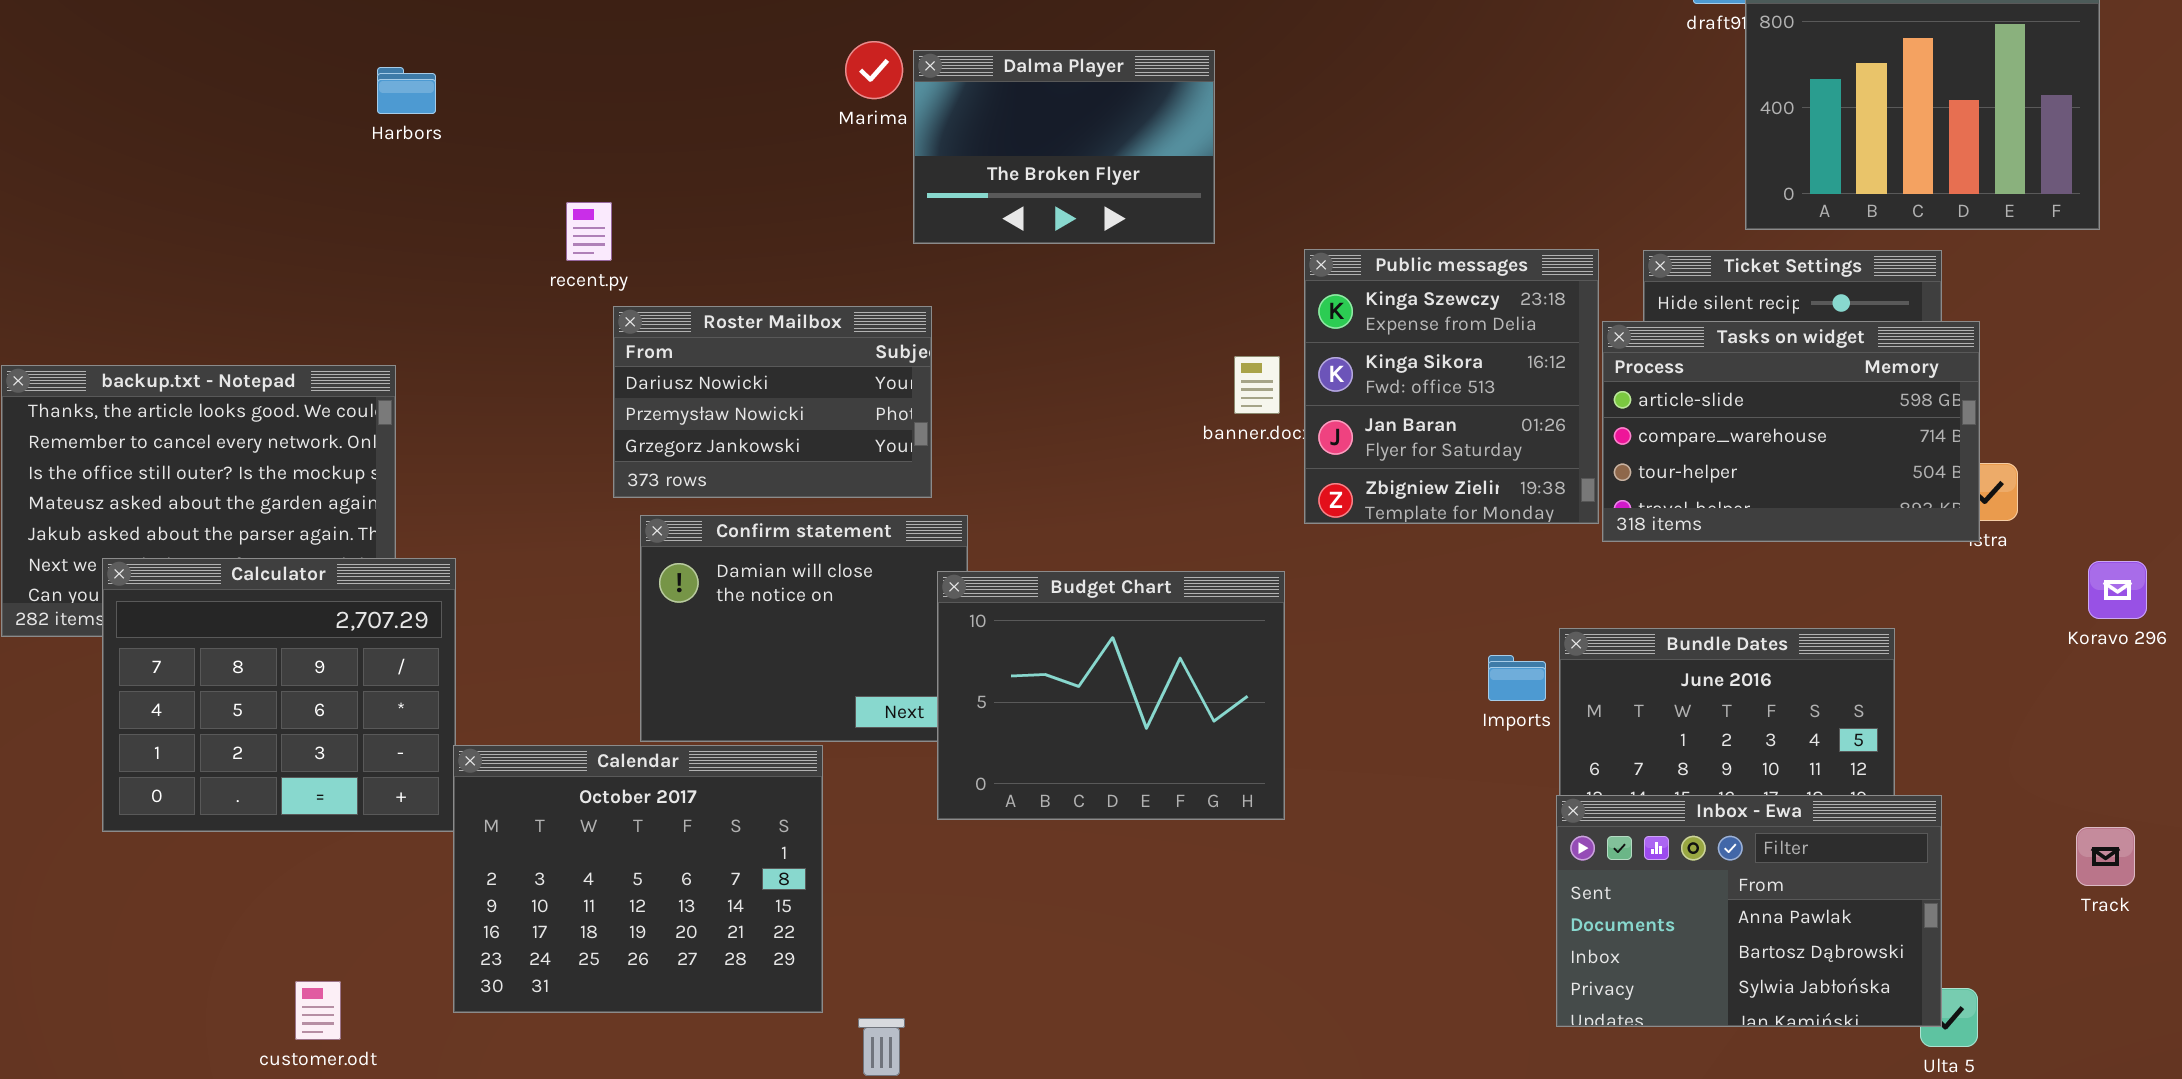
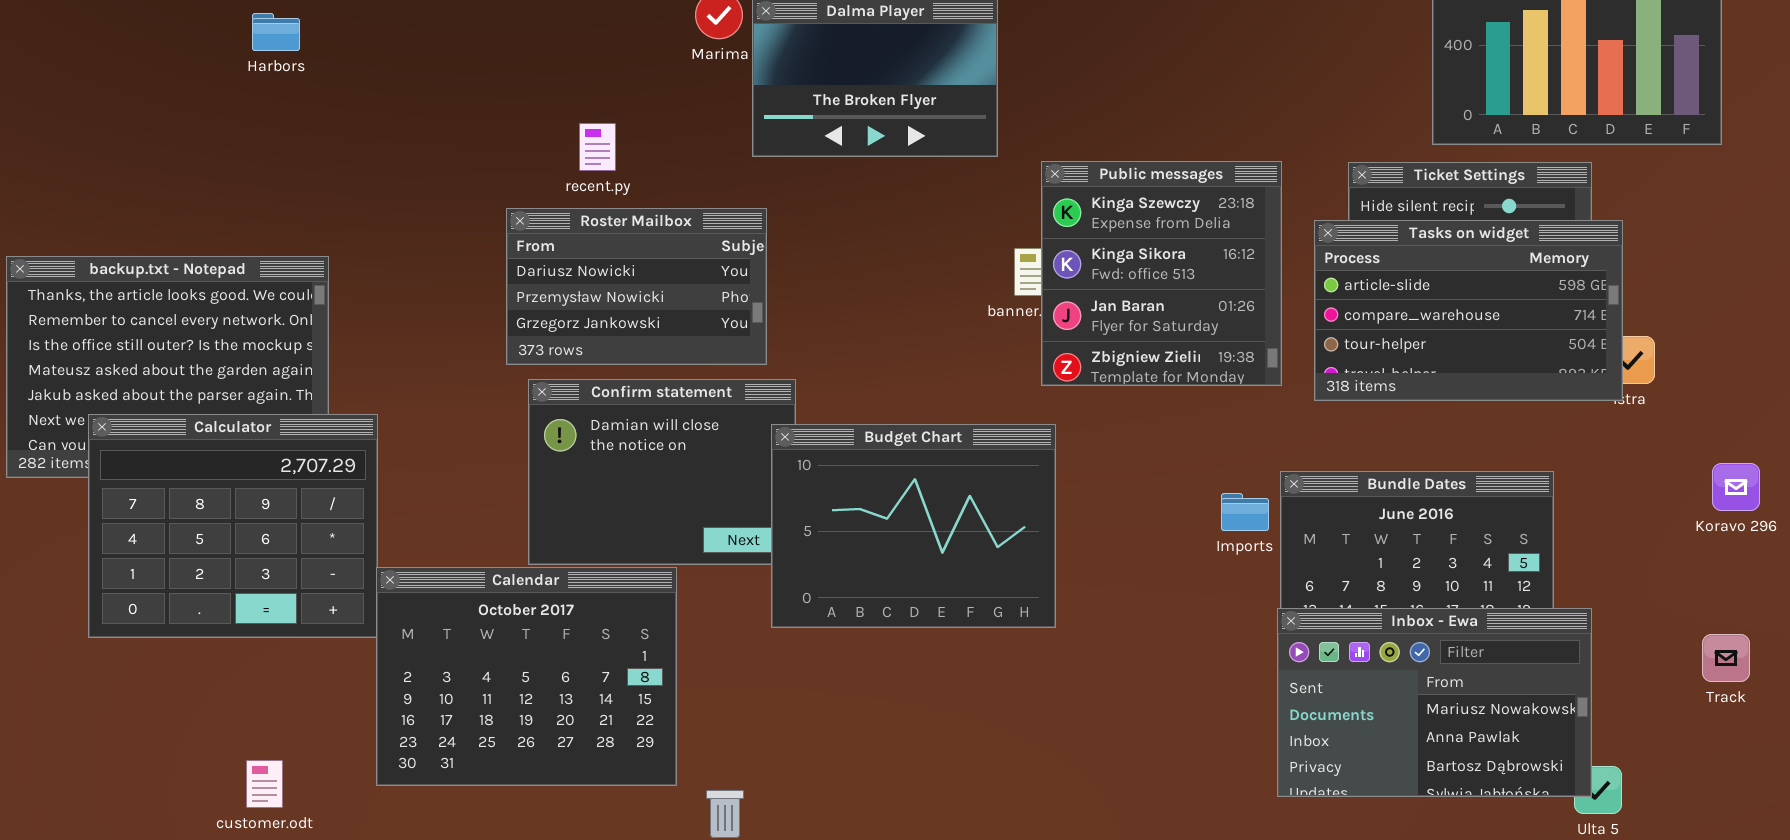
Harbors: [377,67,436,114] -> [252,13,300,51], moved
recent.py: [566,202,612,261] -> [579,123,616,171], moved
Public messages: [1304,249,1599,524] -> [1041,161,1282,386], moved
Koravo 296: [2088,561,2147,619] -> [1712,463,1760,511], moved
Inbox - Ewa: [1556,795,1942,1027] -> [1277,608,1592,797], scrolled up 1 row

